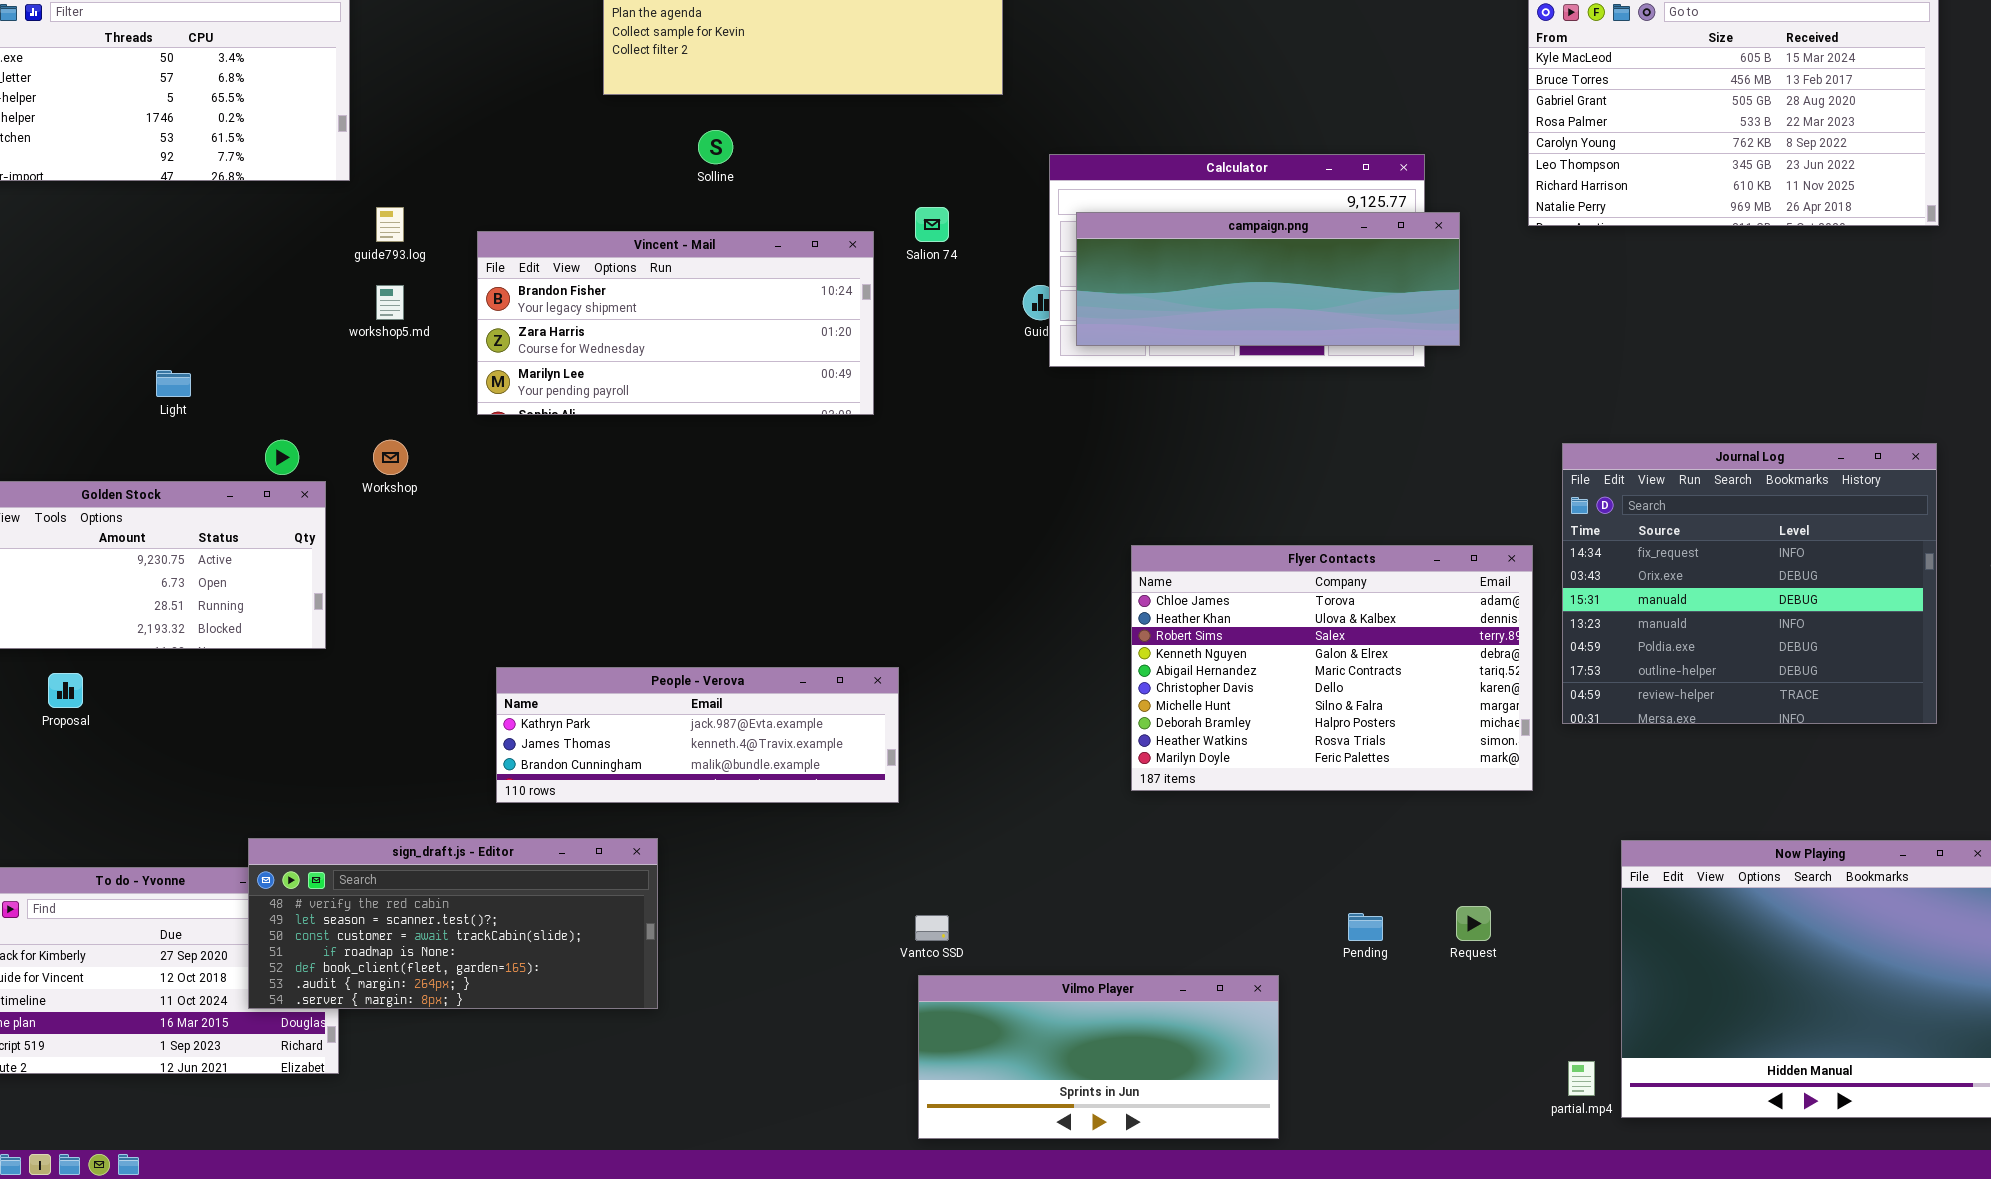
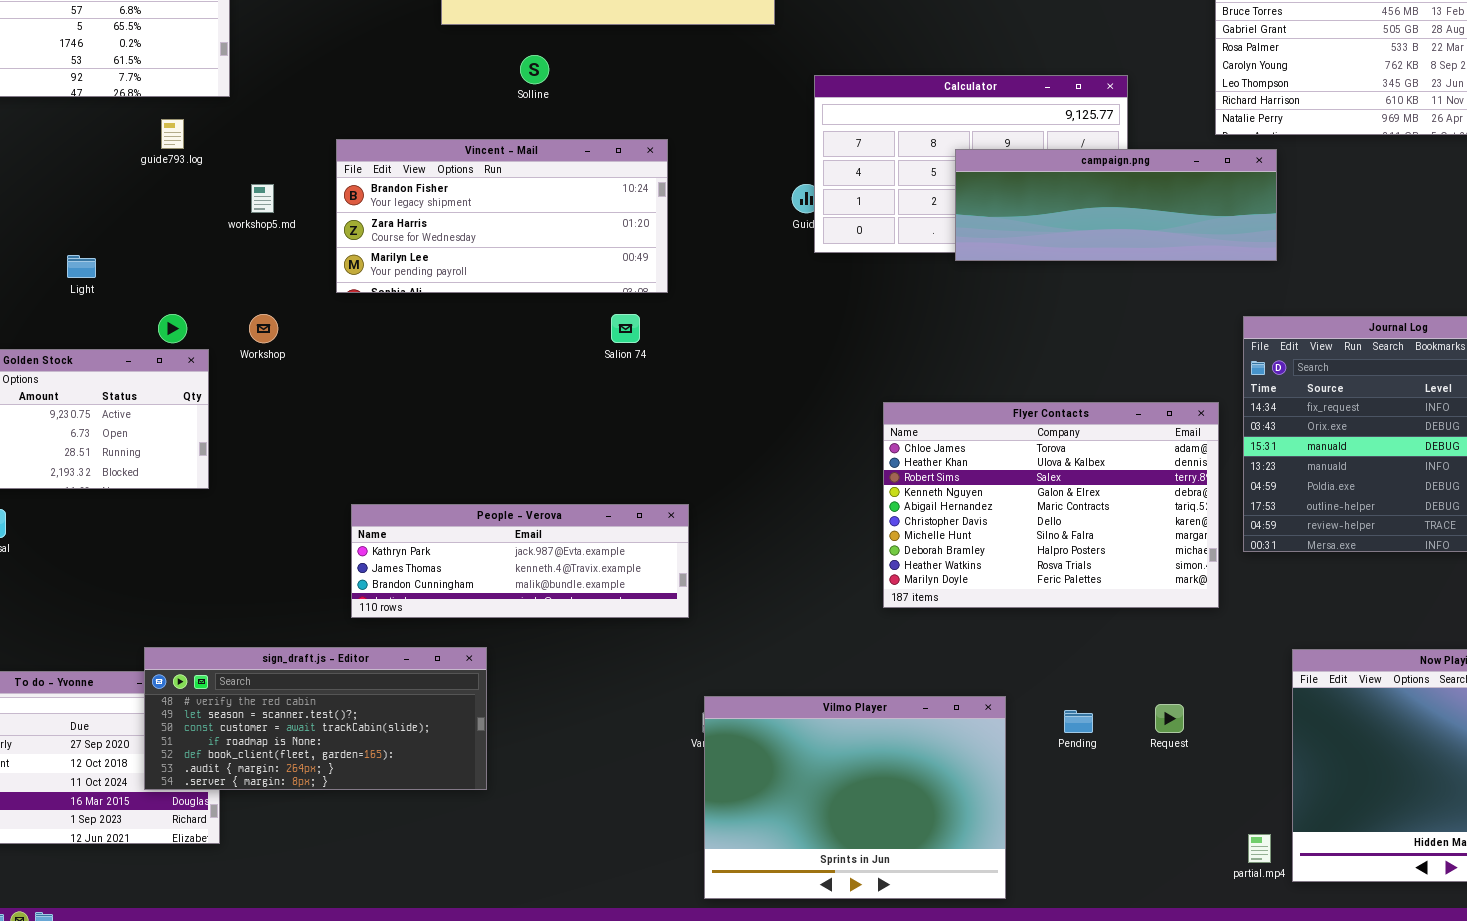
guide793.log: [376,207,404,242] -> [161,119,184,149], moved
Salion 74: [915,207,949,242] -> [611,314,640,343], moved
campaign.png: [1076,212,1460,346] -> [955,149,1277,261], moved
Vilmo Player: [918,975,1279,1139] -> [704,696,1006,899], resized

